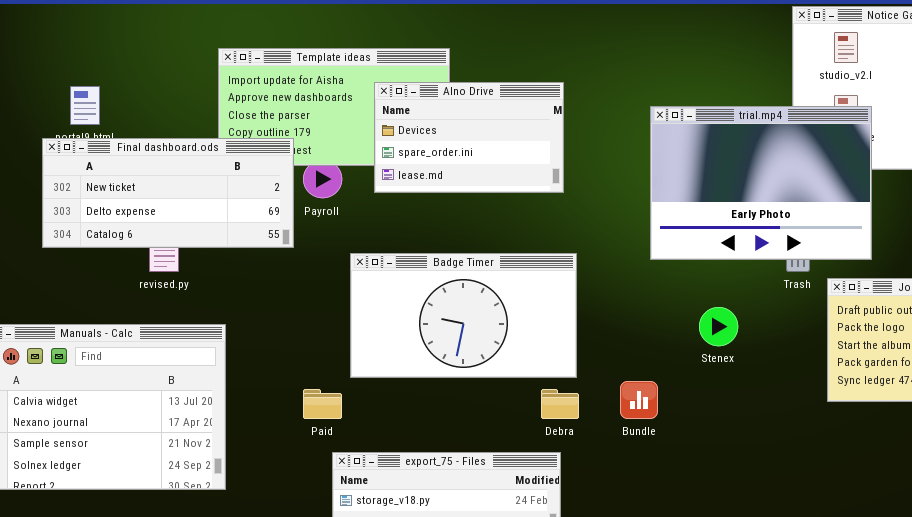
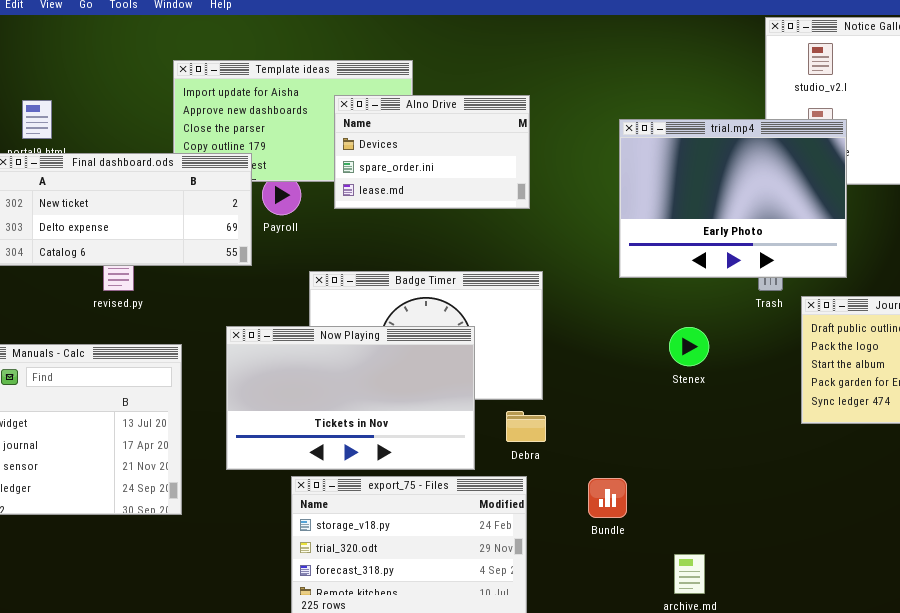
Now Playing: none -> [226,326,475,470], opened
Bundle: [620,381,658,419] -> [588,478,627,518], moved

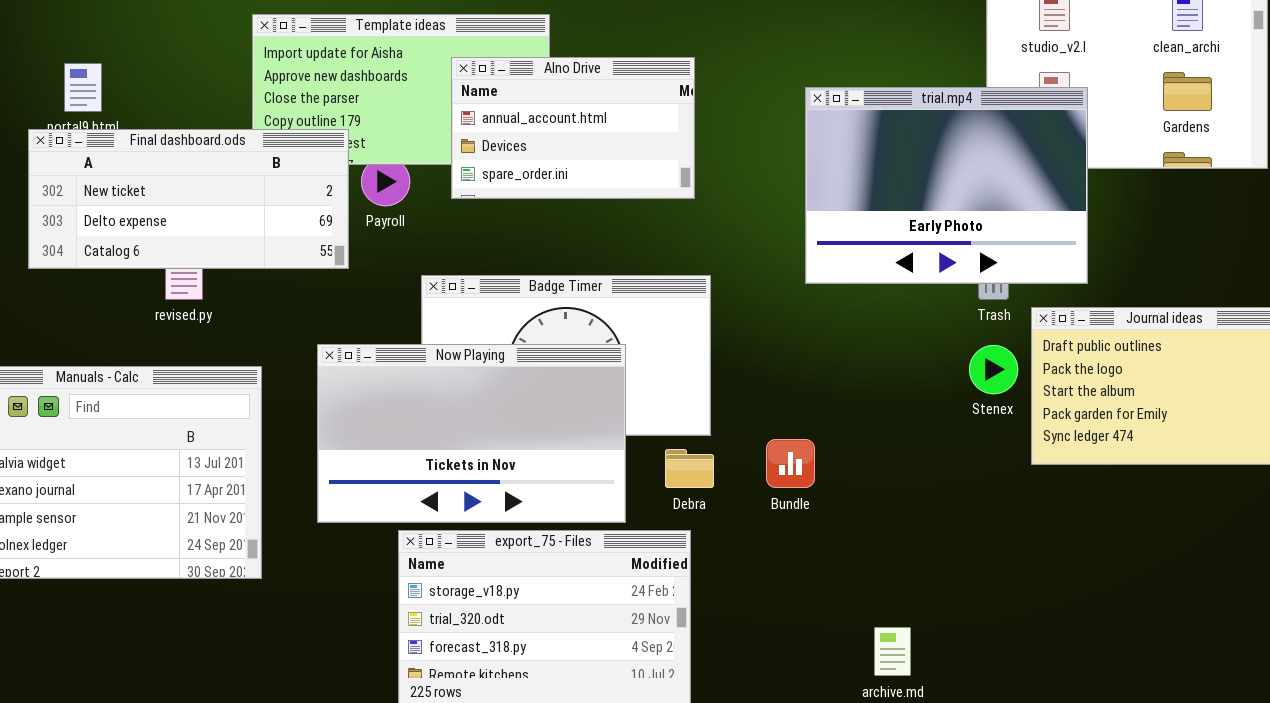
Alno Drive: [334,95,530,209] -> [451,57,695,199], scrolled up 1 row
Stenex: [669,327,709,366] -> [969,345,1018,394], moved
Bundle: [588,478,627,518] -> [766,439,815,488], moved

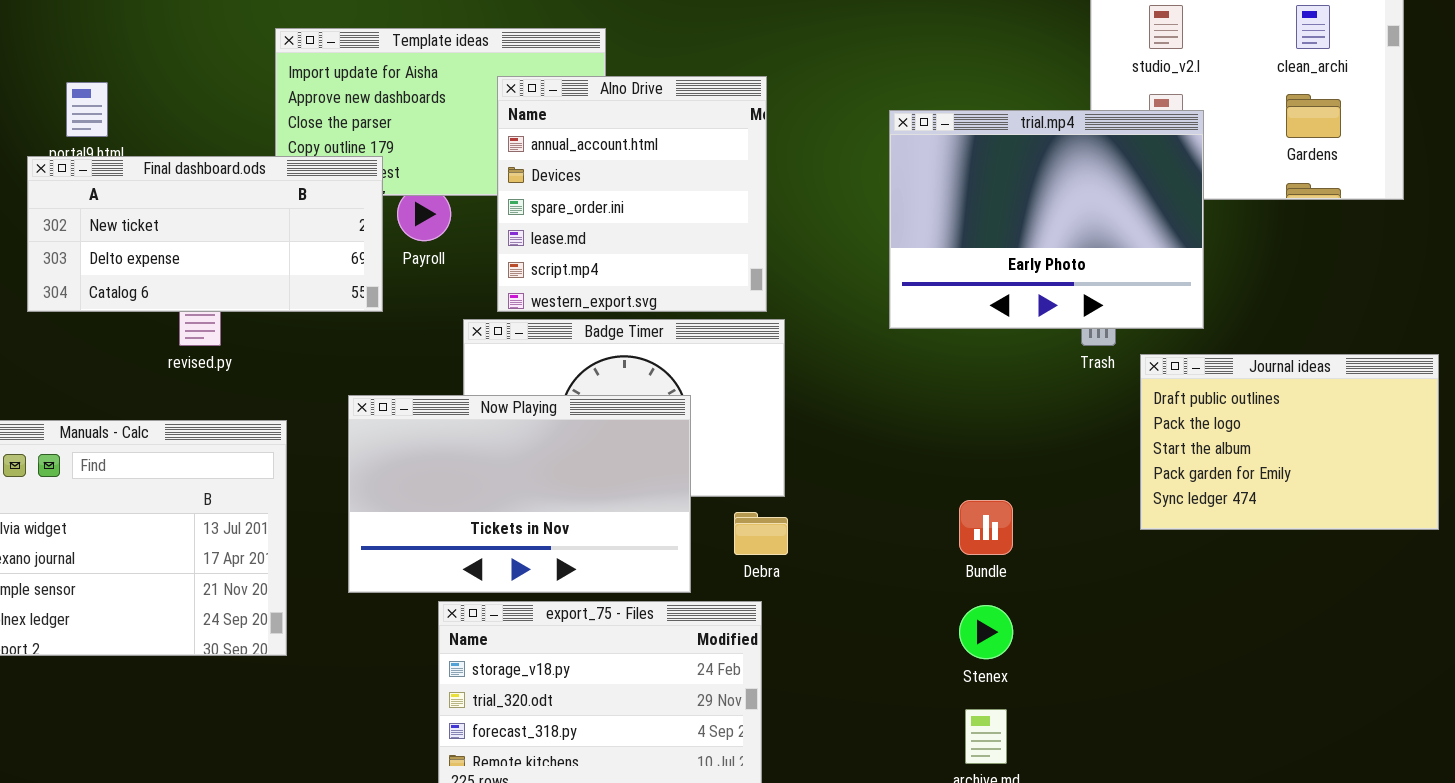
Alno Drive: [451,57,695,199] -> [497,76,767,312], resized
Stenex: [969,345,1018,394] -> [959,605,1013,659], moved
Bundle: [766,439,815,488] -> [959,500,1013,555], moved

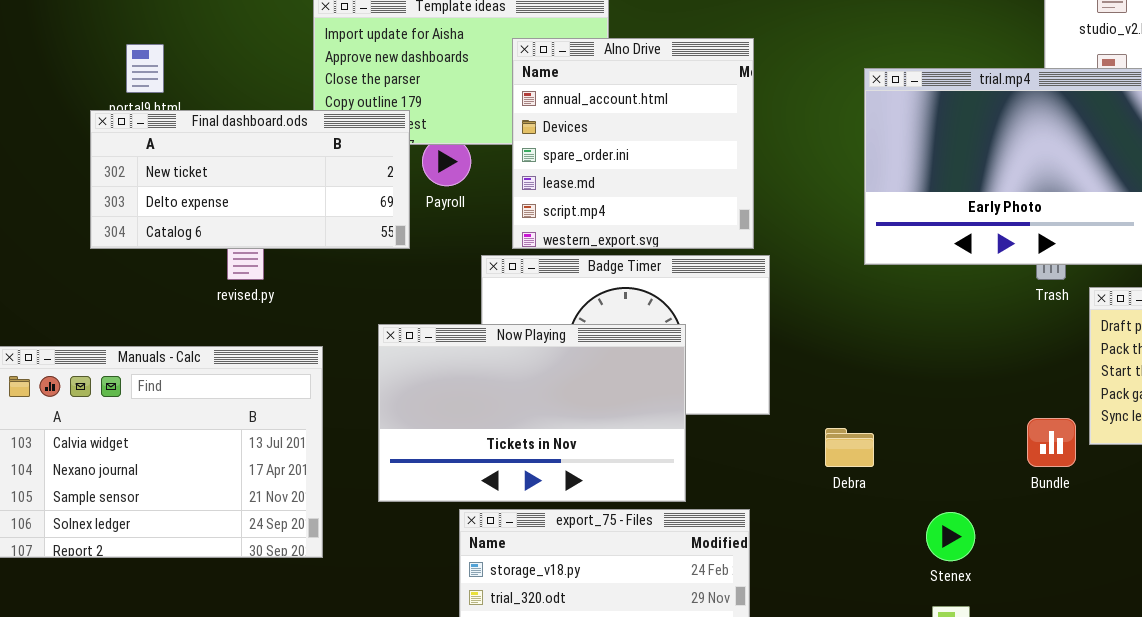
Bundle: [959,500,1013,555] -> [1027,418,1076,467], moved
Debra: [734,512,788,555] -> [825,428,874,467], moved

